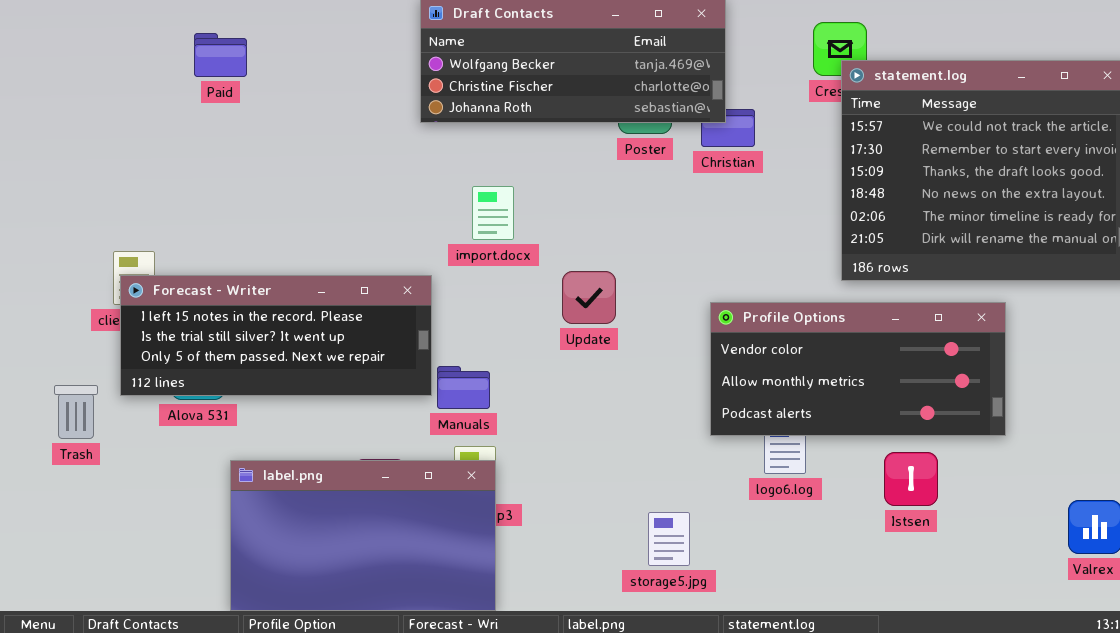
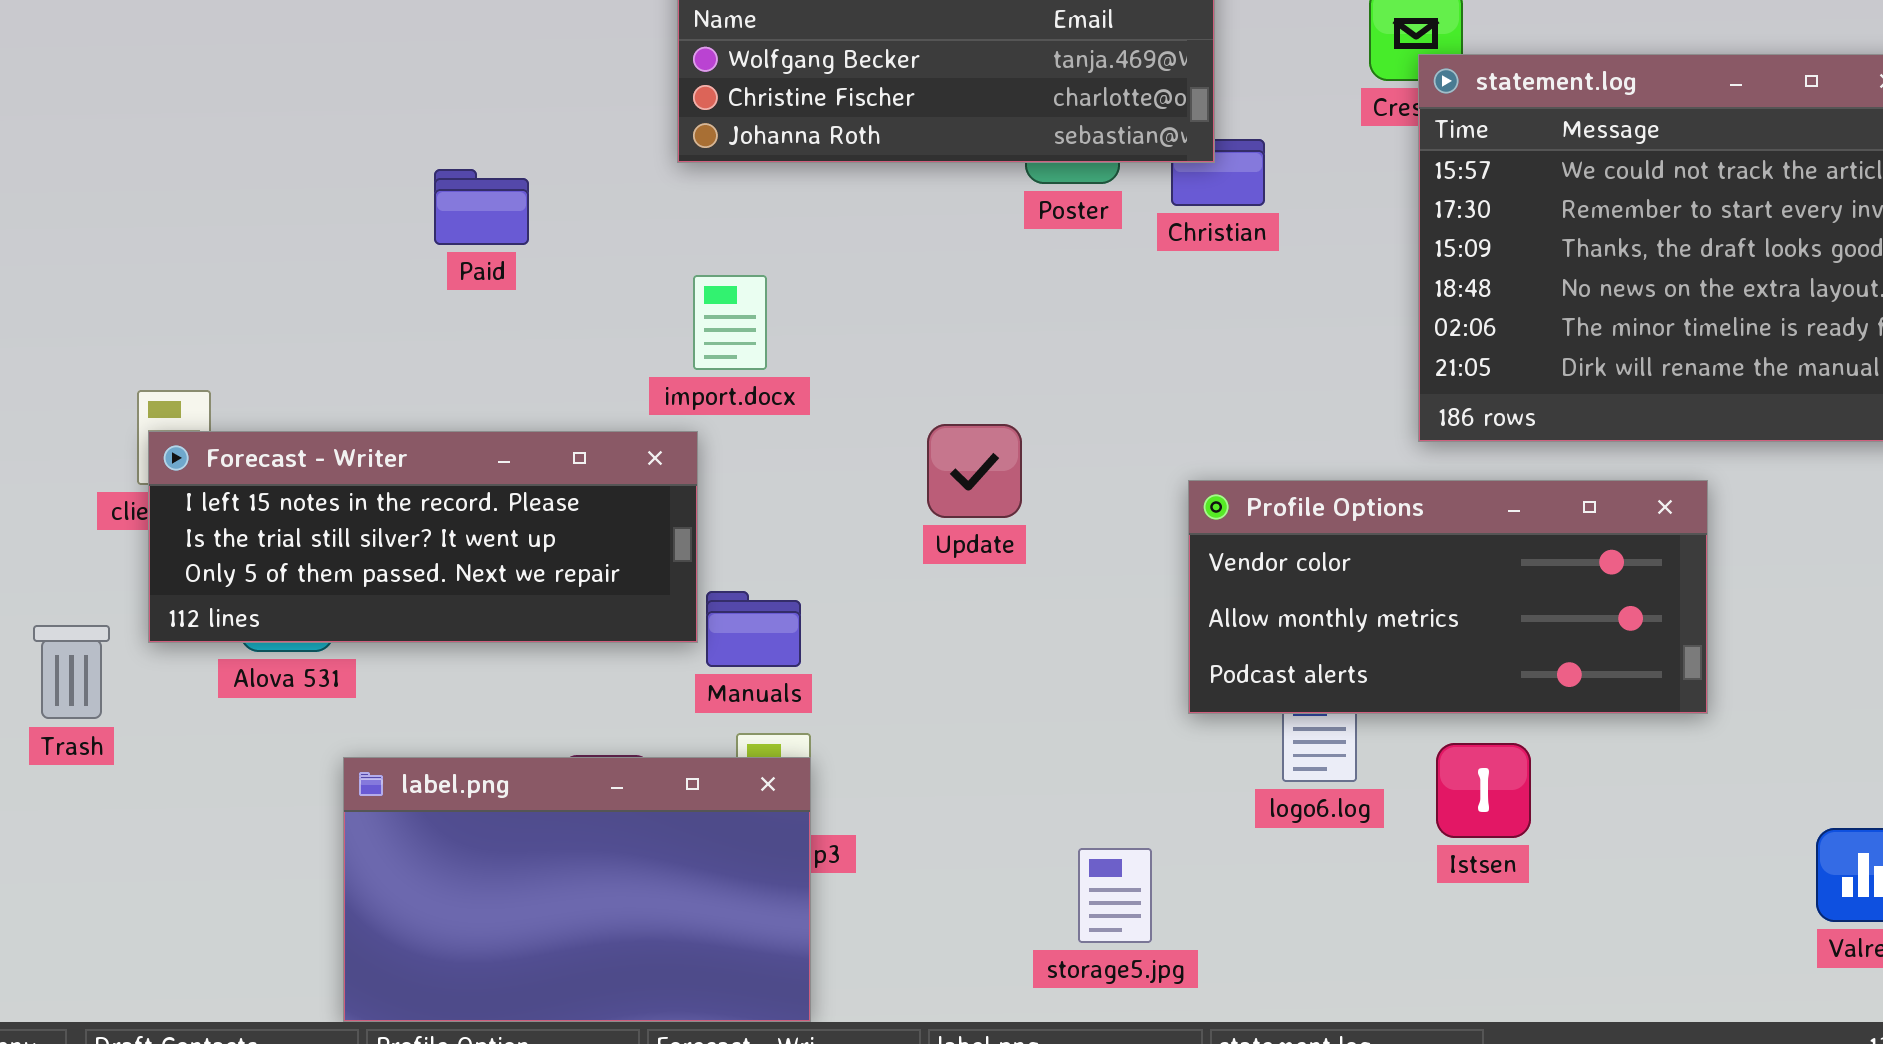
Paid: [194,33,247,77] -> [434,169,529,245], moved
import.docx: [472,186,514,240] -> [693,275,767,370], moved
Istsen: [884,452,938,506] -> [1436,743,1531,838], moved

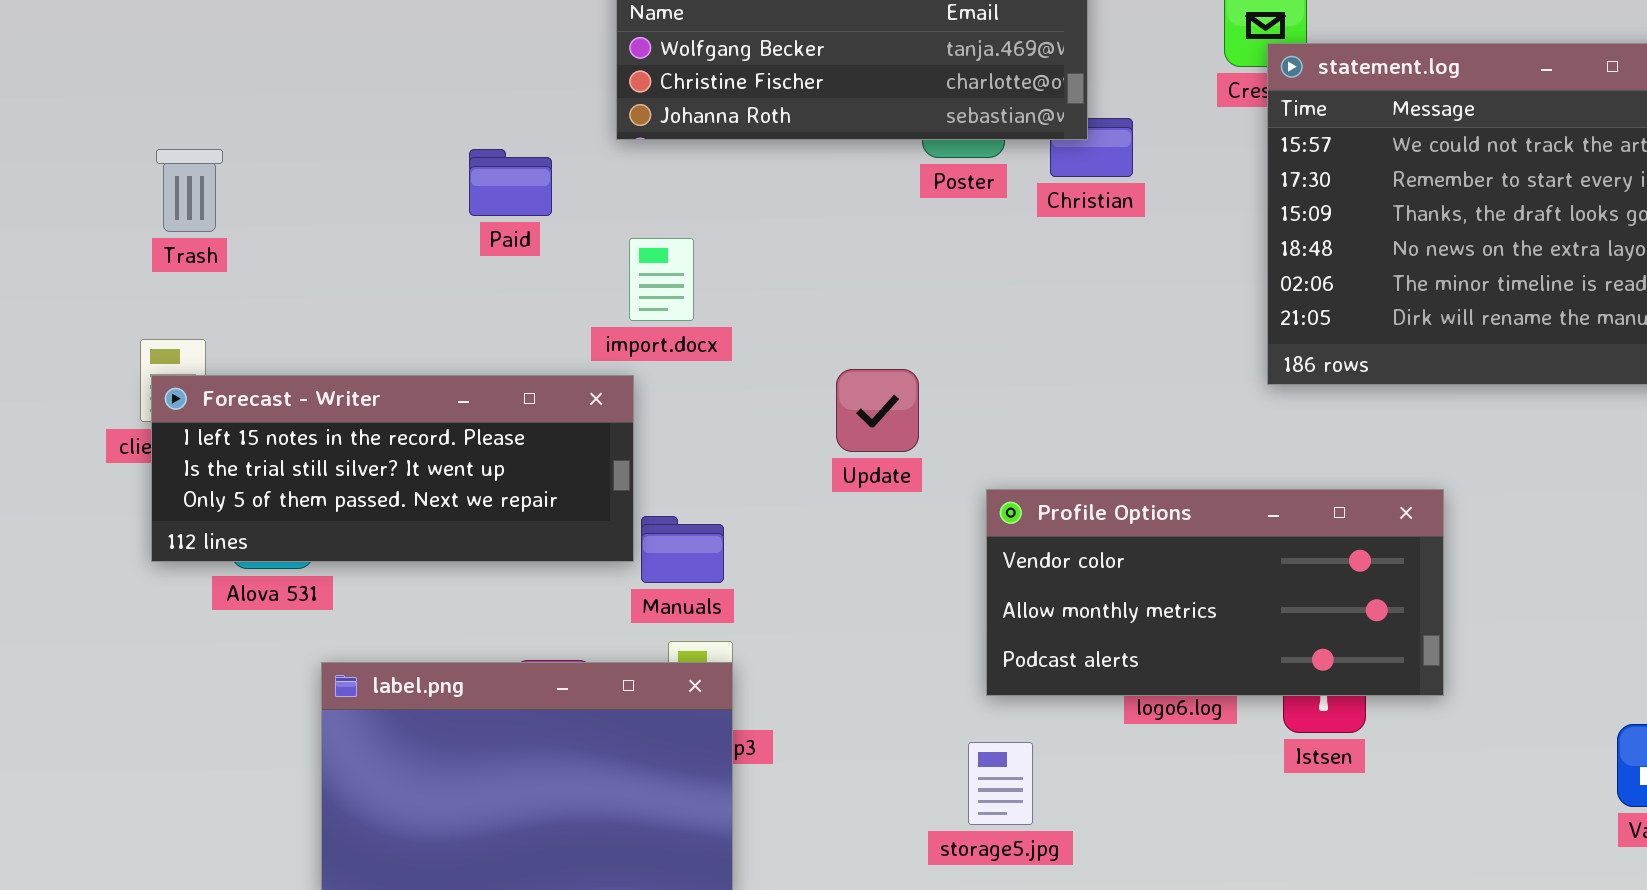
Paid: [434,169,529,245] -> [469,149,552,216], moved
Profile Options: [1188,480,1708,714] -> [986,489,1444,696], moved
Trash: [33,625,110,719] -> [156,149,223,232], moved

